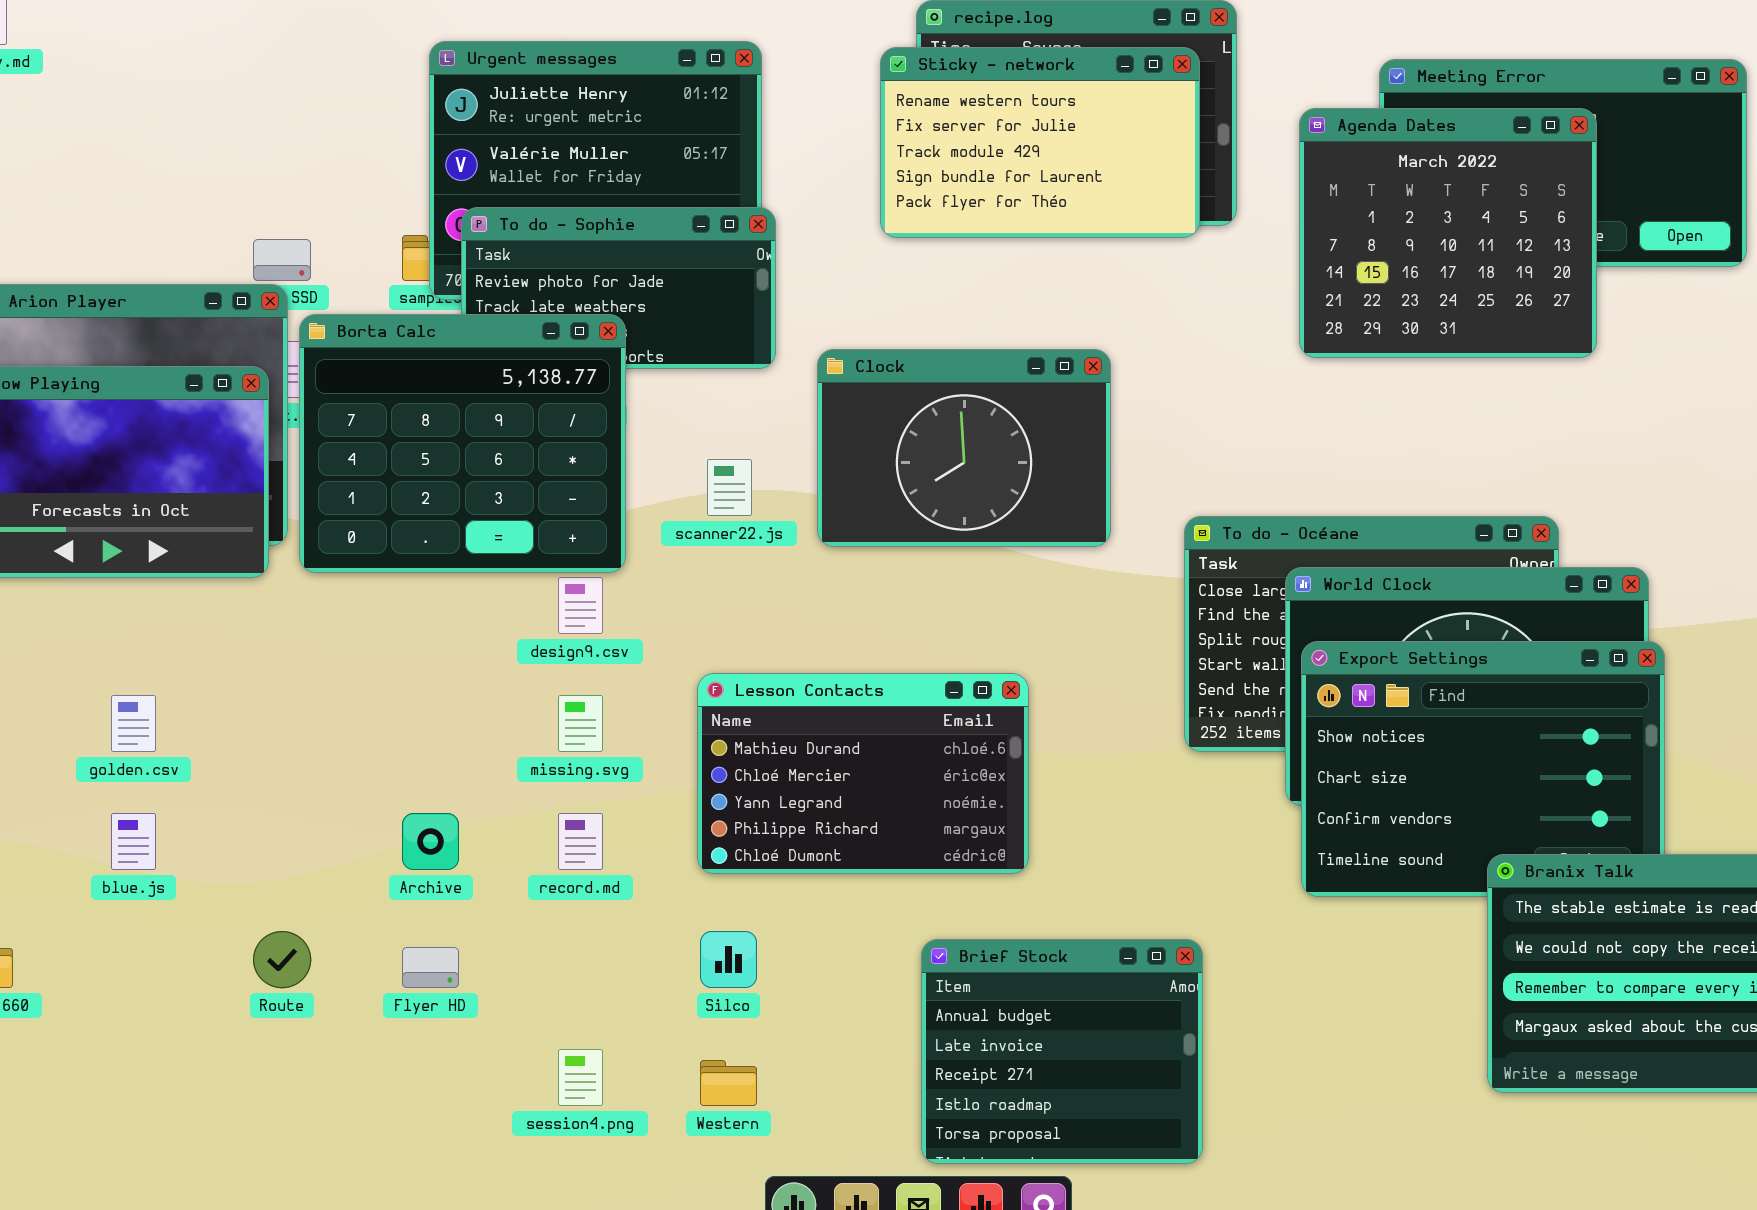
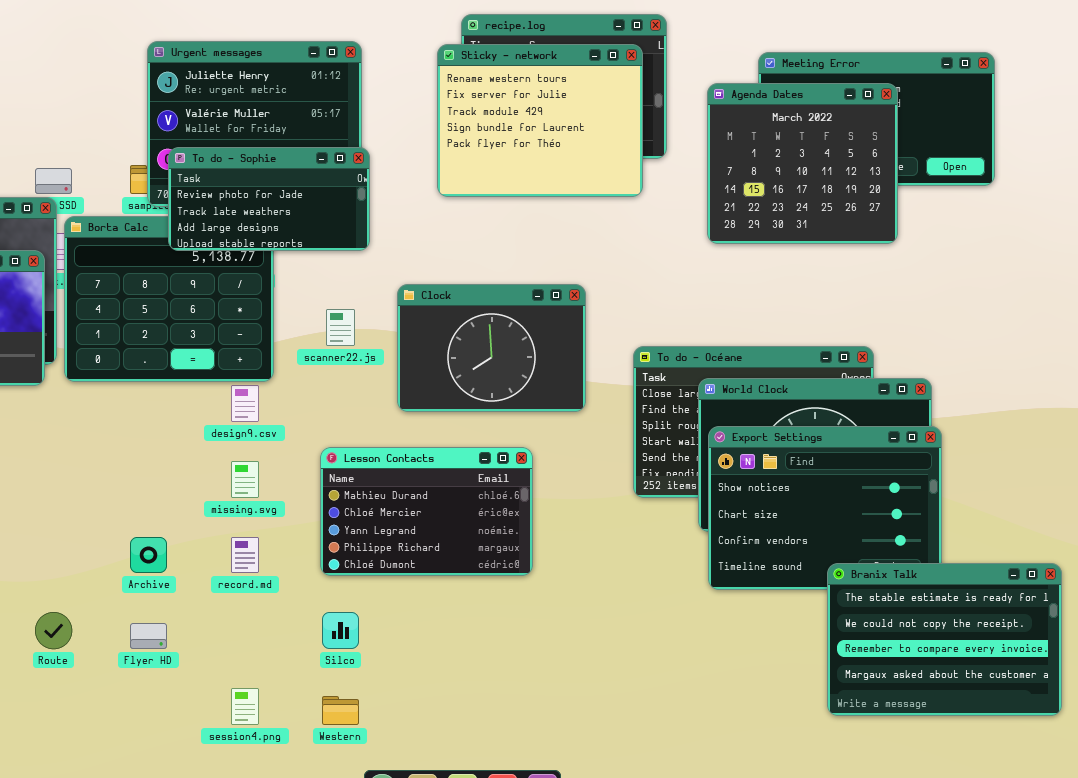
Sticky - network: [880,47,1200,238] -> [437,44,643,197], resized
To do - Sophie: [461,207,776,369] -> [168,147,370,251], raised
Clock: [817,349,1111,547] -> [397,284,586,412], moved
Brief Stock: [921,939,1203,1164] -> none, closed

